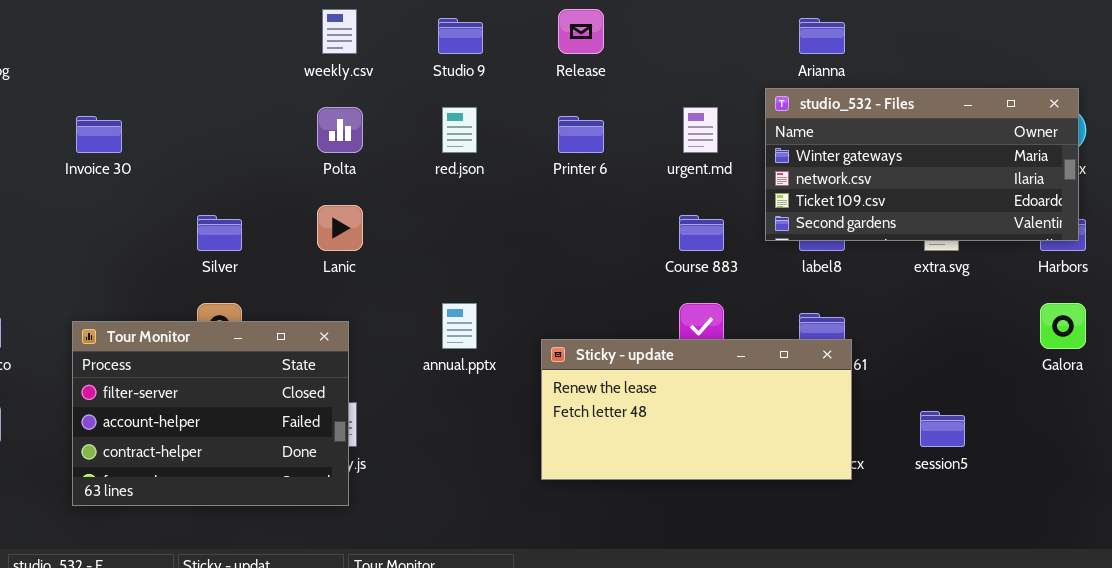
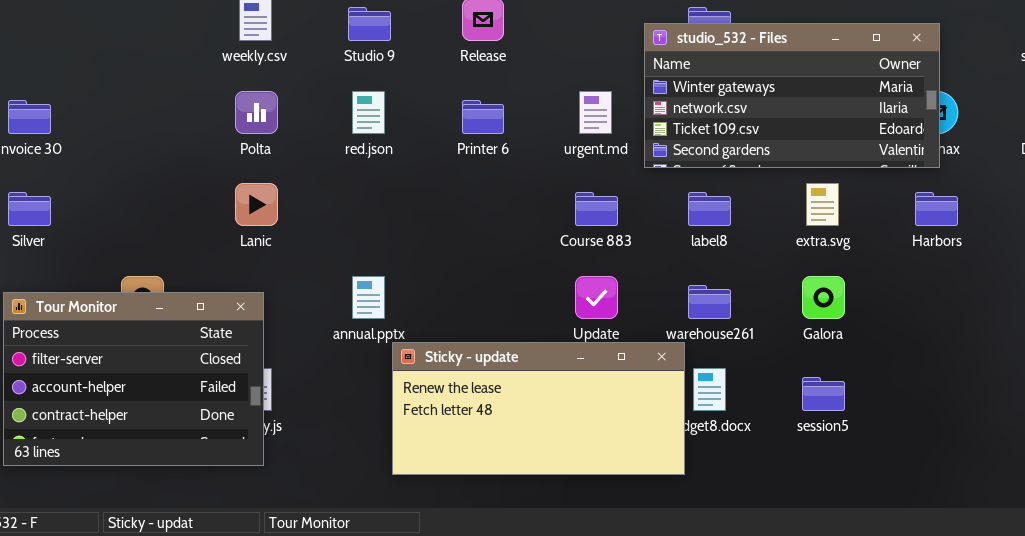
studio_532 - Files: [765,88,1079,241] -> [644,23,940,168], moved
Silver: [197,215,242,251] -> [8,192,51,226], moved
Galora: [1040,303,1086,349] -> [802,276,845,319], moved
Sticky - update: [541,339,852,480] -> [392,342,685,475], moved

